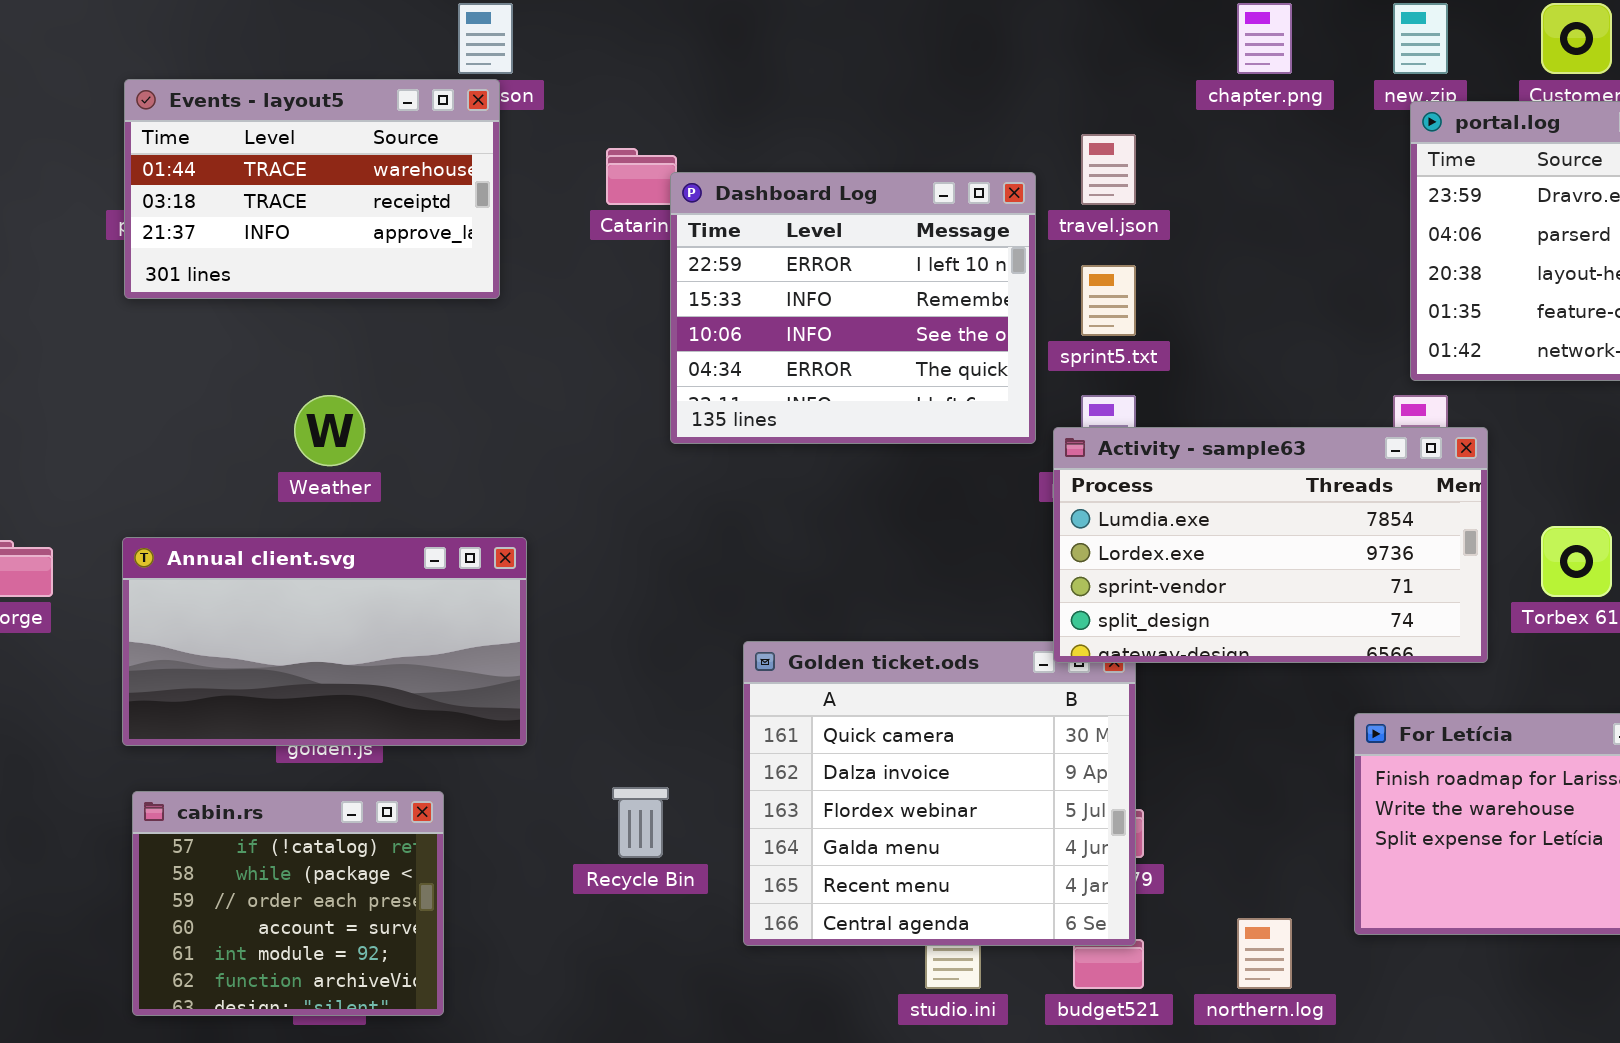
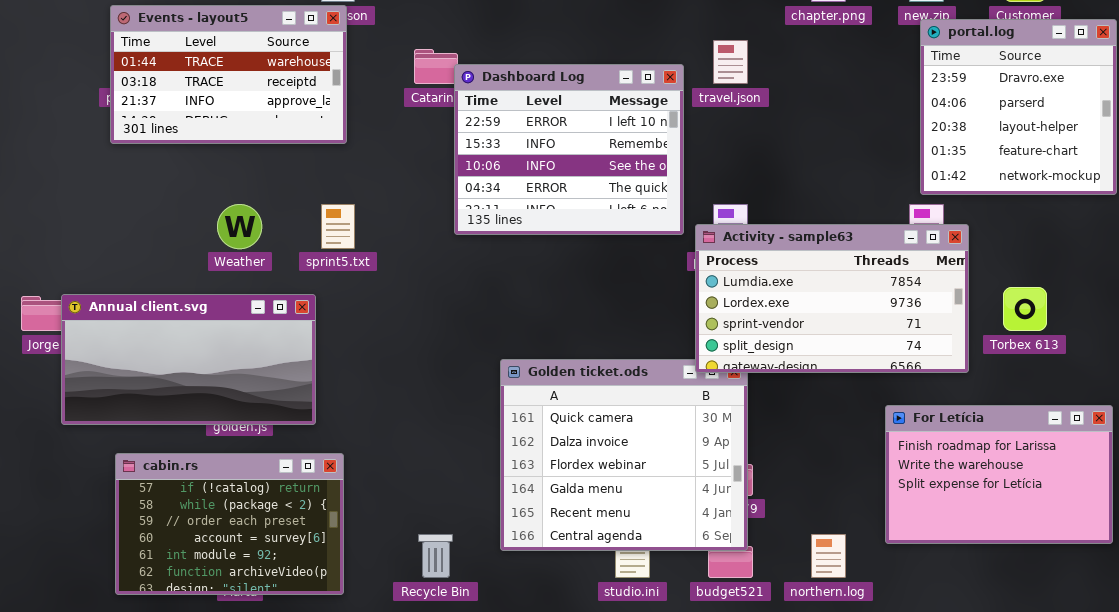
sprint5.txt: [1081,265,1136,336] -> [321,204,355,249], moved
Annual client.svg: [122,537,527,746] -> [61,294,316,425], moved
Recycle Bin: [612,787,669,858] -> [418,534,453,578], moved
cabin.rs: [132,791,444,1016] -> [115,453,344,595], resized

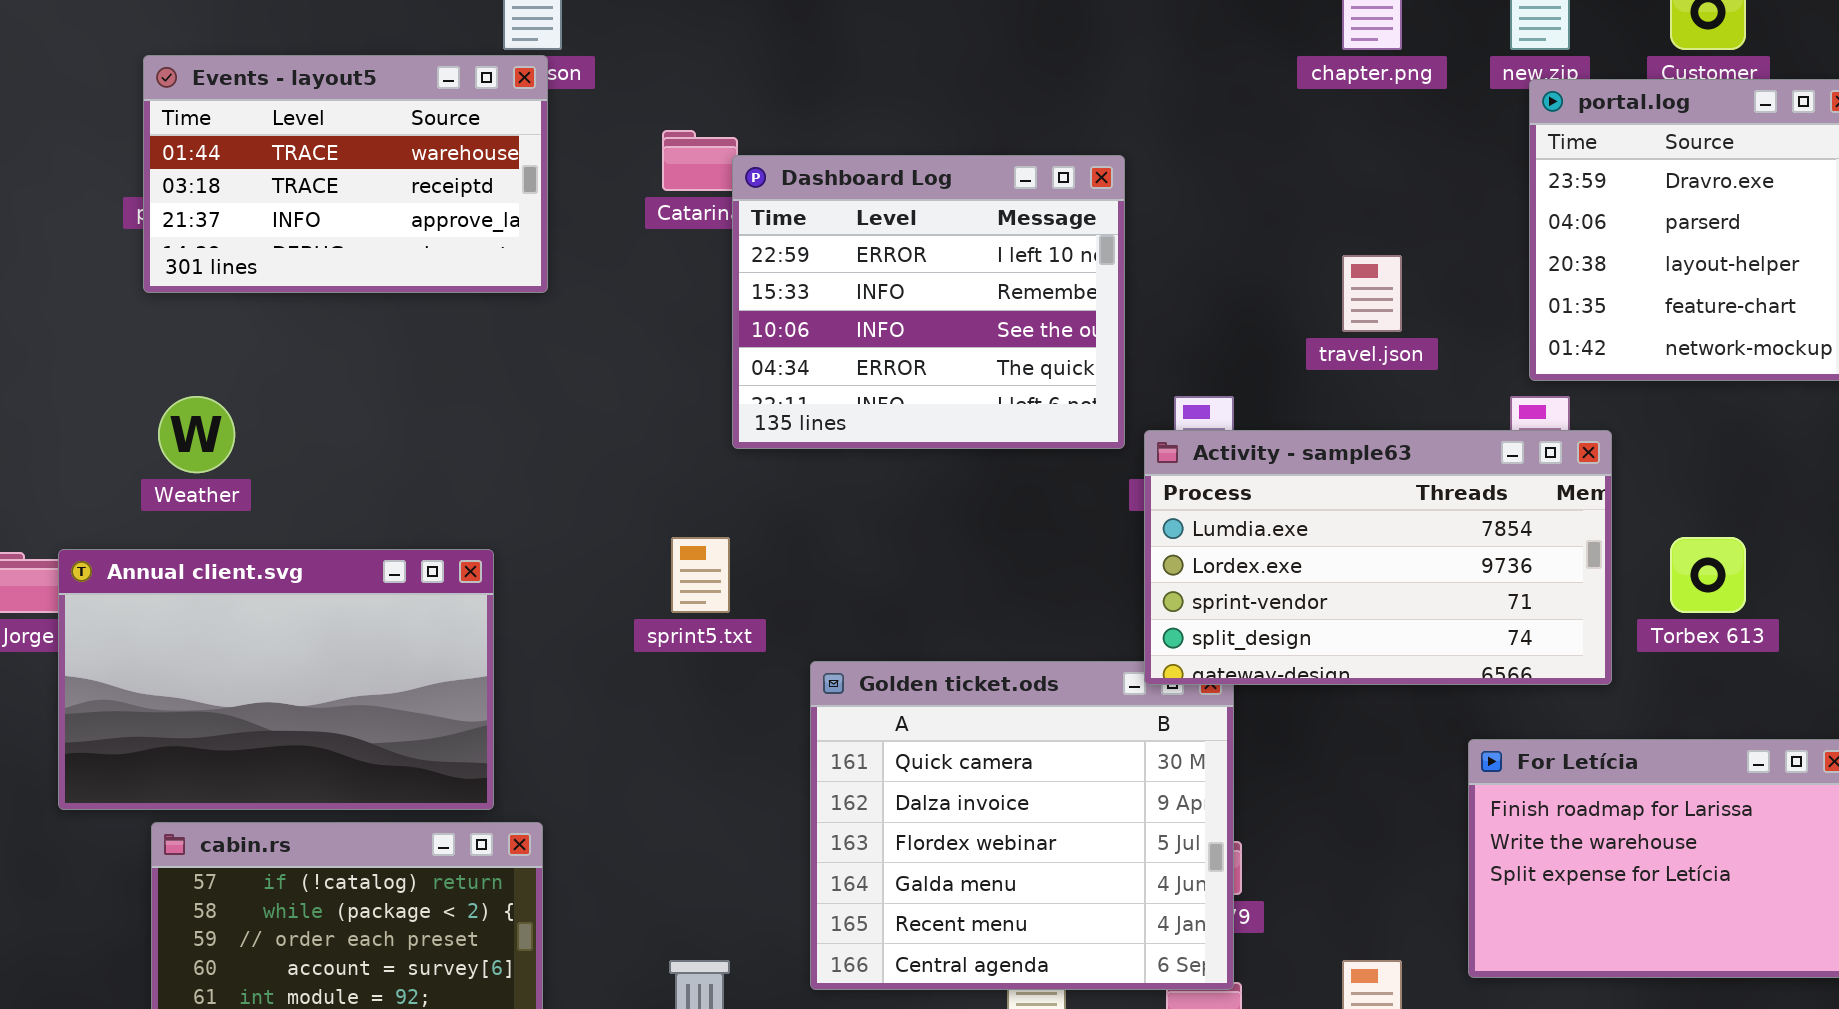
travel.json: [713,40,748,84] -> [1342,255,1402,332], moved
Weather: [217,204,262,249] -> [158,396,235,473], moved
sprint5.txt: [321,204,355,249] -> [671,537,730,613], moved
Annual client.svg: [61,294,316,425] -> [58,549,494,810], resized

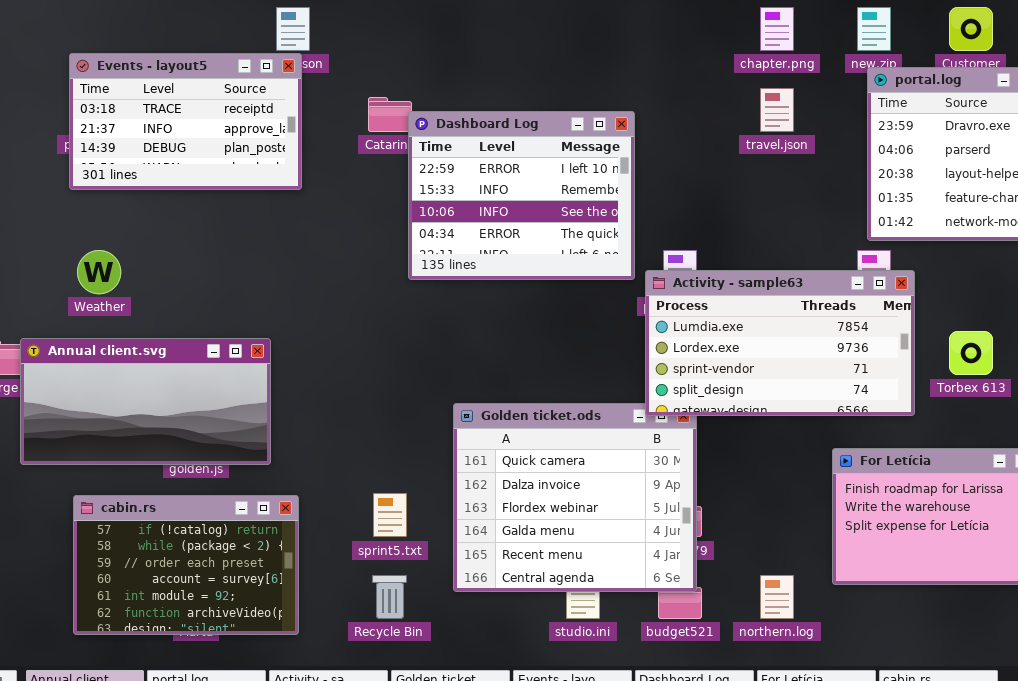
Events - layout5: [143,55,548,293] -> [69,53,302,190], scrolled down 1 row
travel.json: [1342,255,1402,332] -> [760,88,794,132], moved
sprint5.txt: [671,537,730,613] -> [373,493,407,537], moved
Annual client.svg: [58,549,494,810] -> [20,338,271,465], resized

